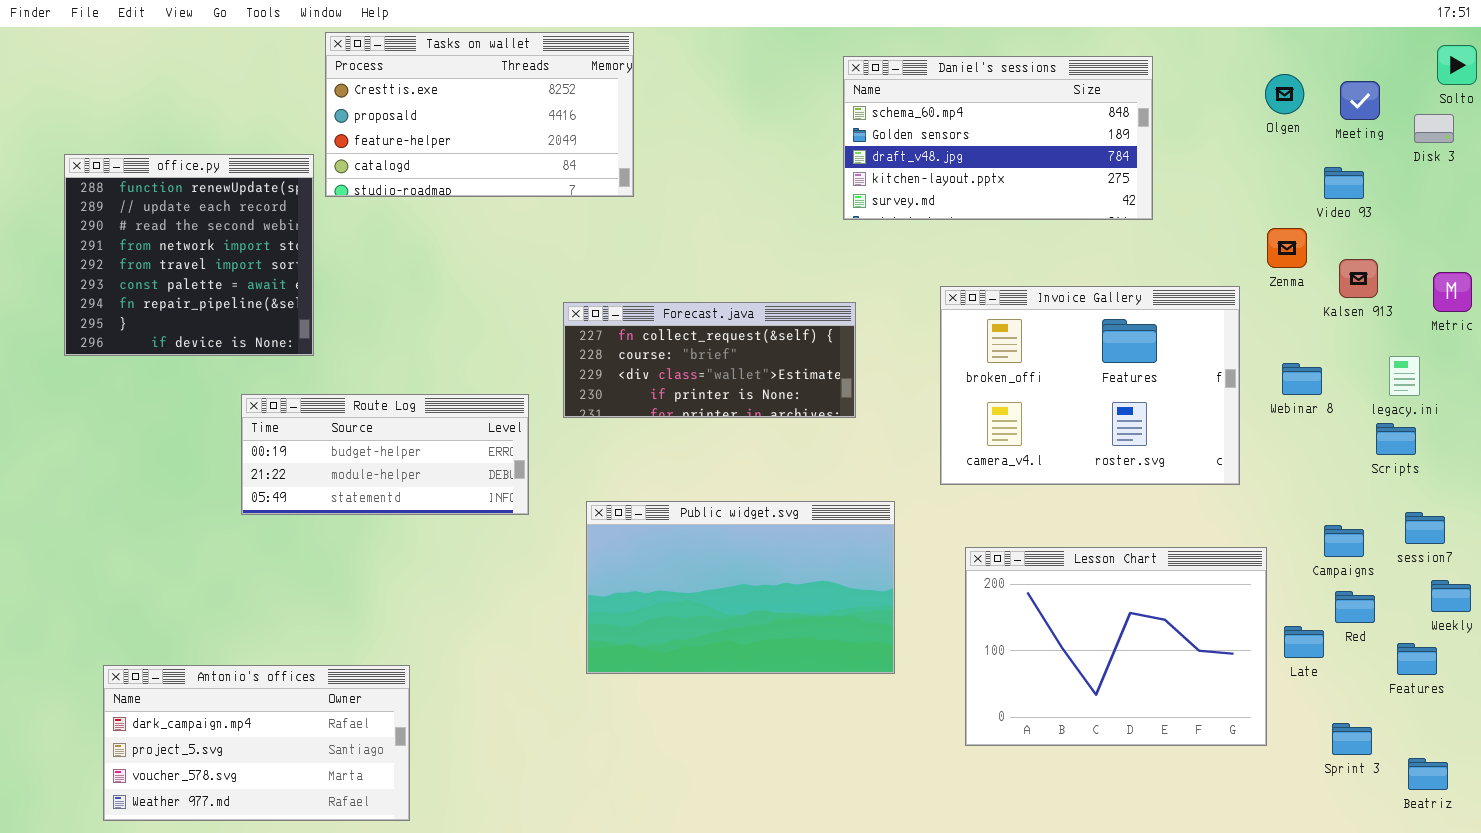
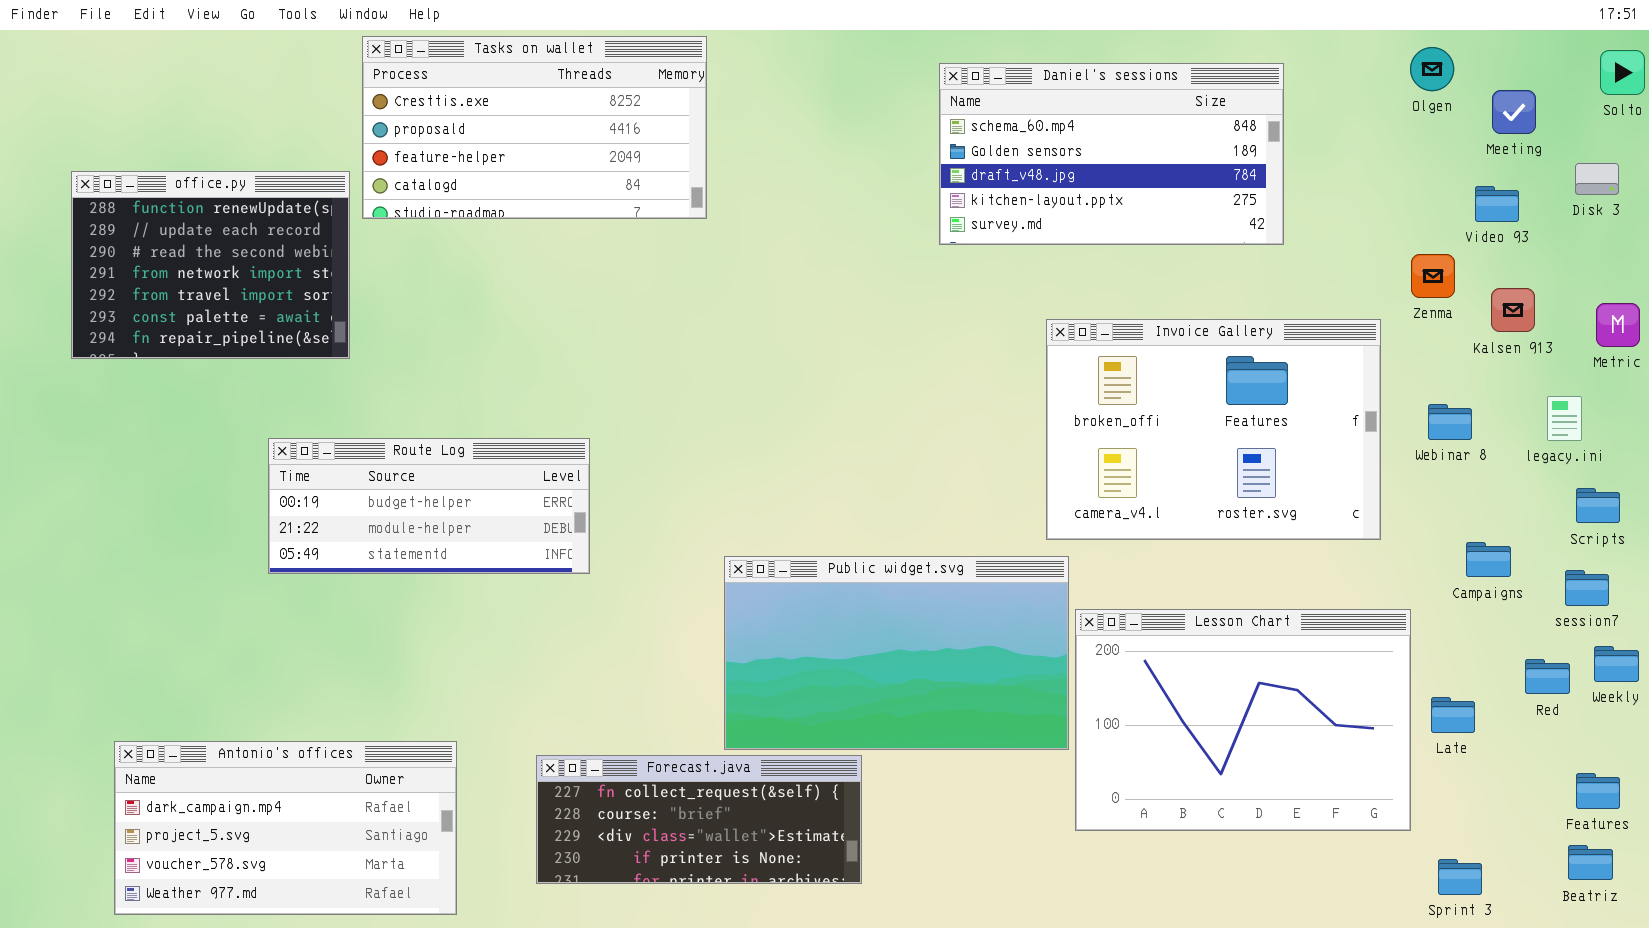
Olgen: [1265,74,1304,114] -> [1410,47,1454,91], moved
Disk 3: [1414,114,1454,143] -> [1575,163,1619,195], moved
office.py: [64,154,314,356] -> [71,171,350,359], resized
Forecast.java: [563,302,856,418] -> [536,755,862,884], moved
Scripts: [1376,423,1416,455] -> [1576,488,1620,523], moved
Public widget.svg: [586,501,895,674] -> [724,556,1069,750], moved
Campaigns: [1324,525,1364,557] -> [1466,542,1511,577], moved
Red: [1335,591,1375,623] -> [1525,659,1570,694], moved
Features: [1397,643,1437,675] -> [1576,773,1620,809], moved
Sprint 3: [1332,723,1372,755] -> [1438,859,1482,895], moved

